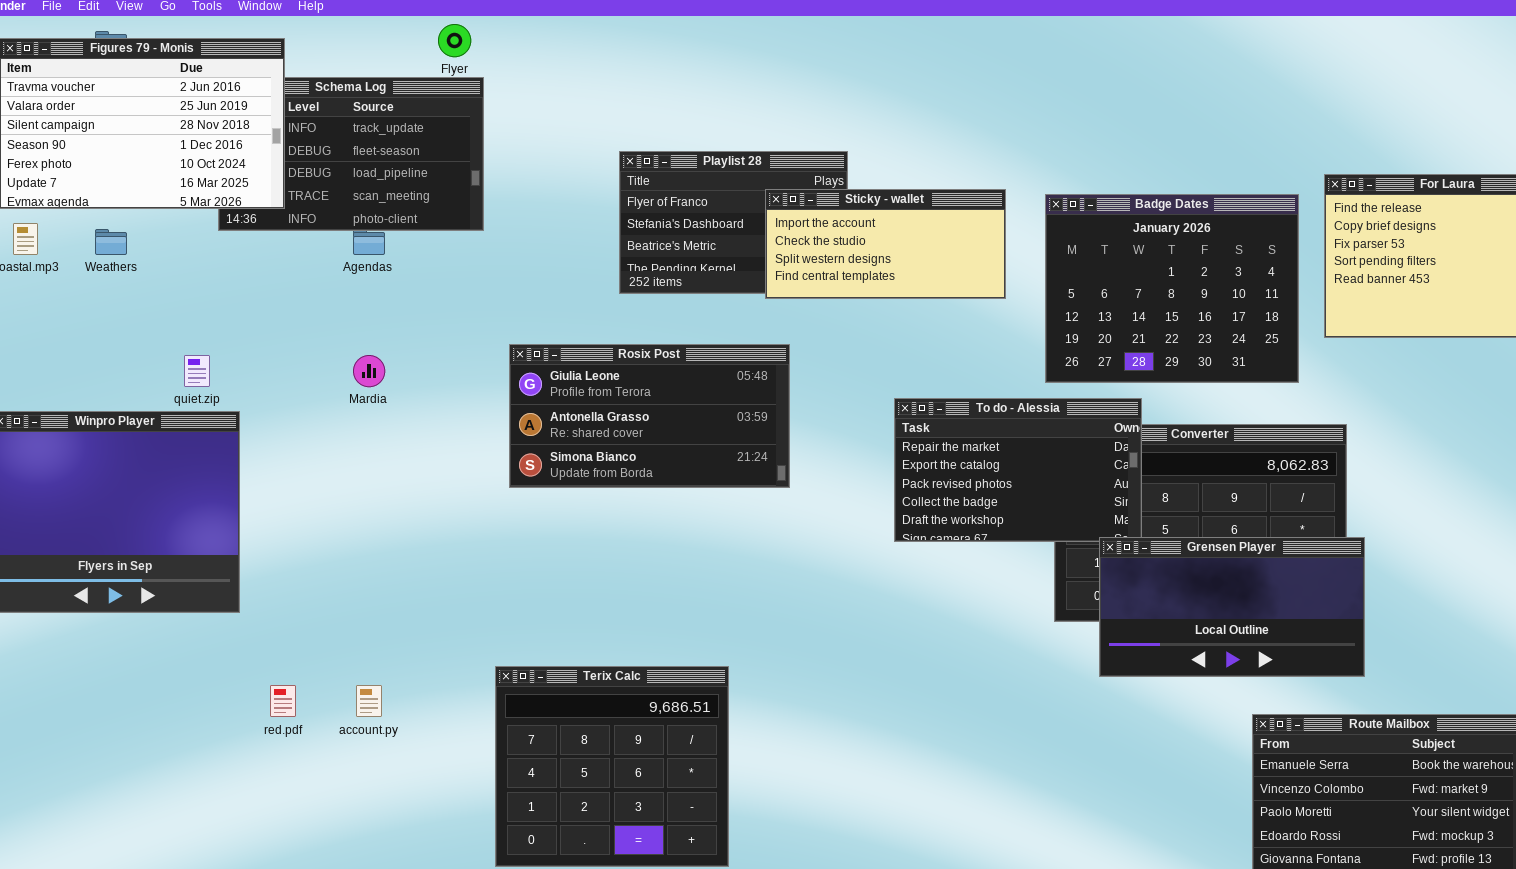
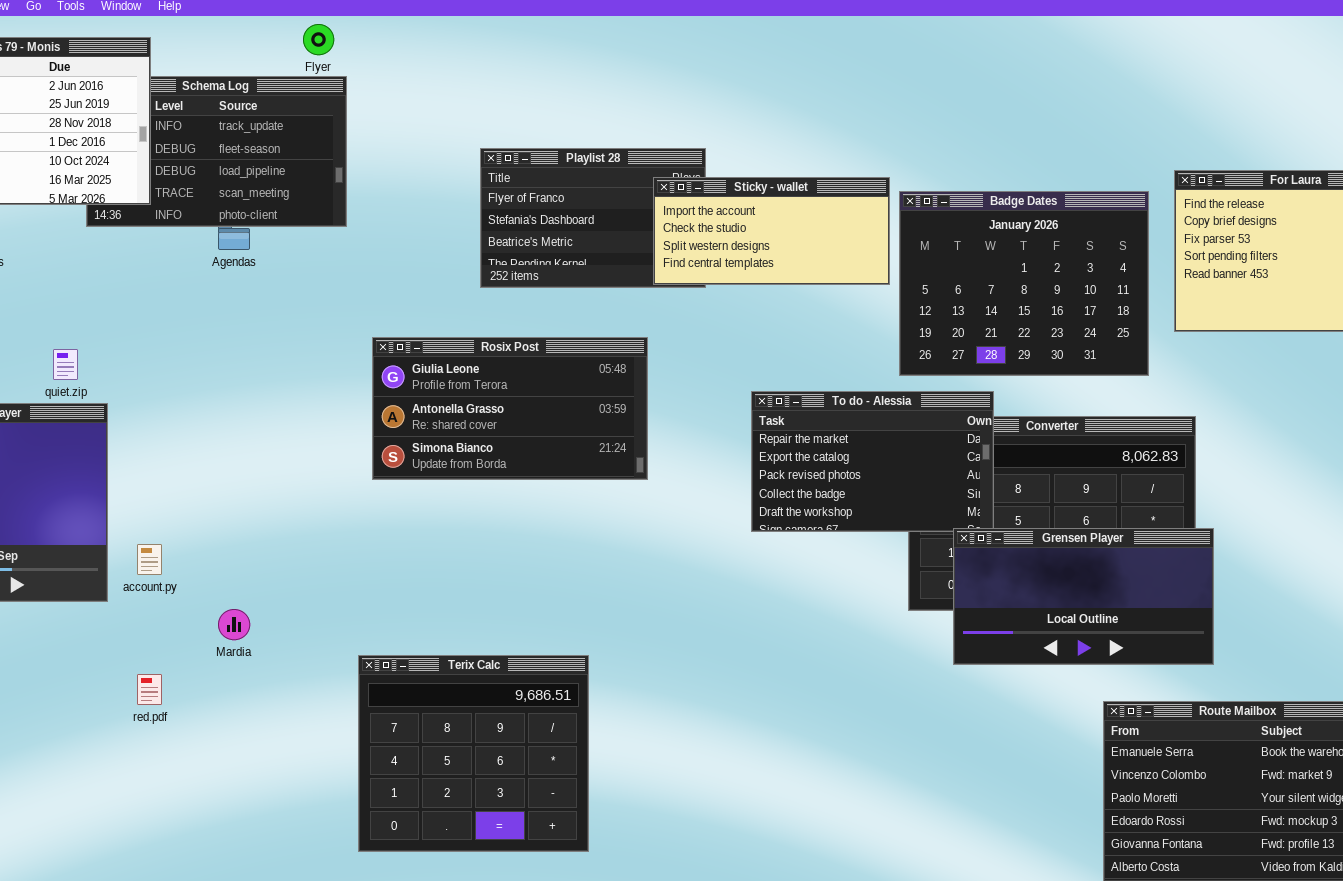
Sticky - wallet: [765,189,1006,299] -> [653,177,890,285], moved
Mardia: [353,355,385,387] -> [218,609,250,640], moved
account.py: [356,685,382,717] -> [137,544,162,575], moved

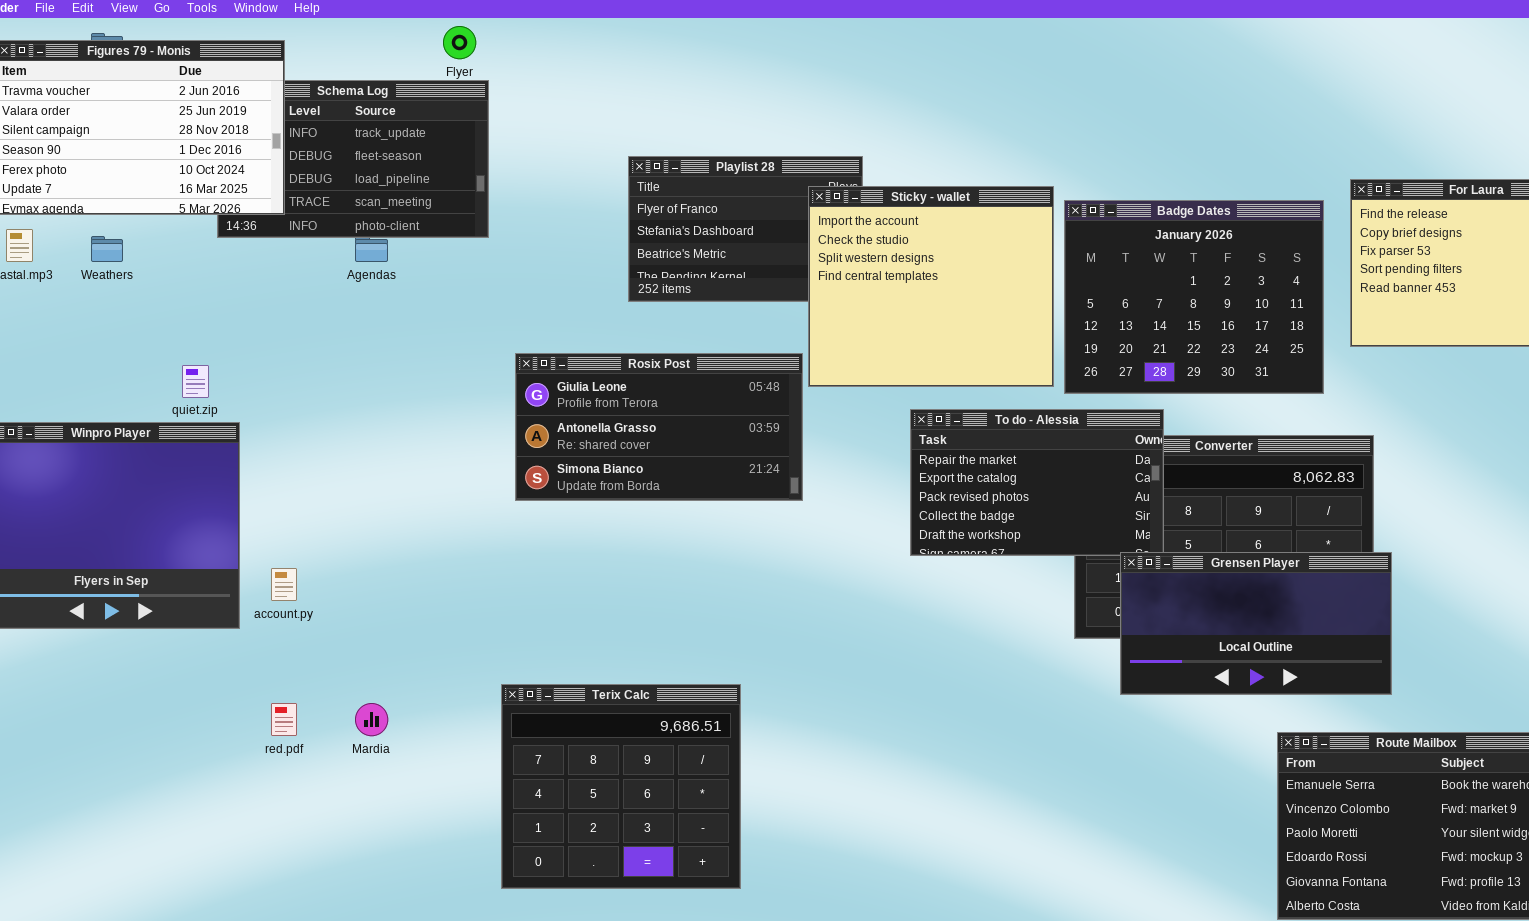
Sticky - wallet: [653,177,890,285] -> [808,186,1054,387], resized
Mardia: [218,609,250,640] -> [355,703,388,736], moved

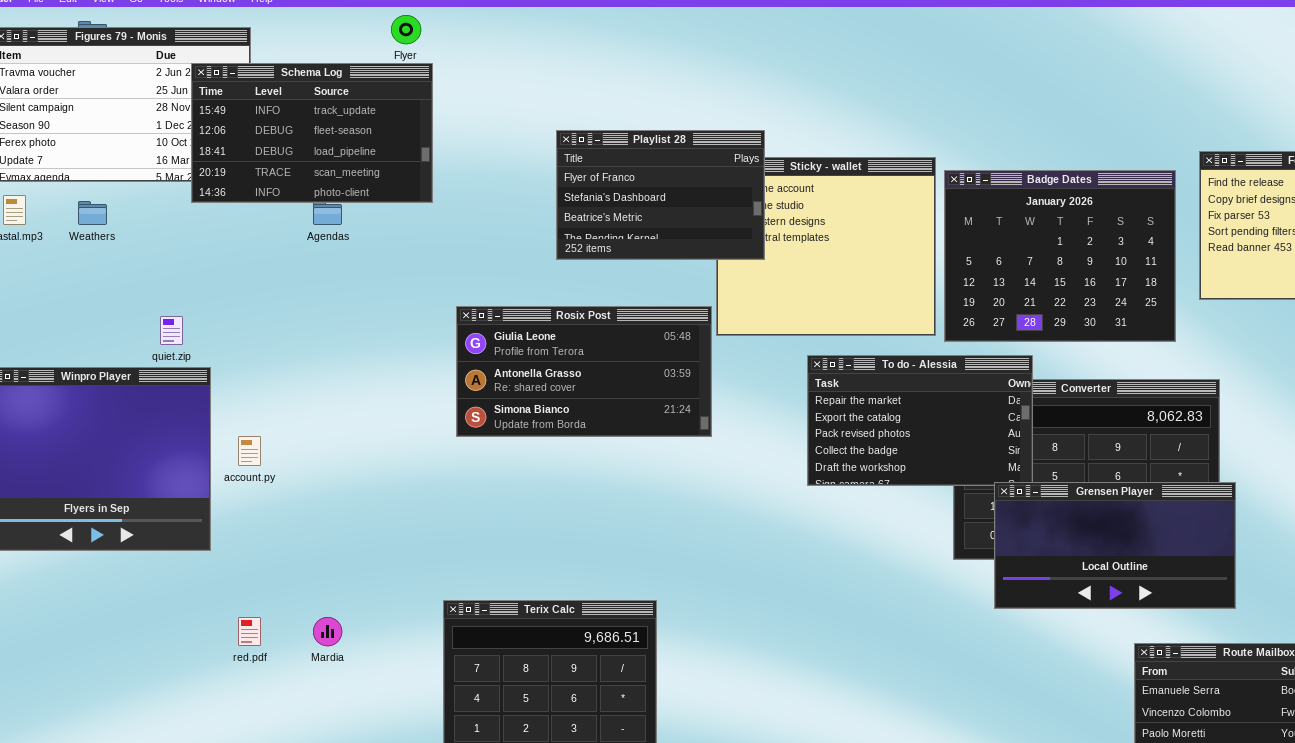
Schema Log: [217,80,489,238] -> [191,63,433,203], raised
Playlist 28: [628,156,863,302] -> [556,130,765,260], raised
account.py: [271,568,297,601] -> [238,436,261,466], moved

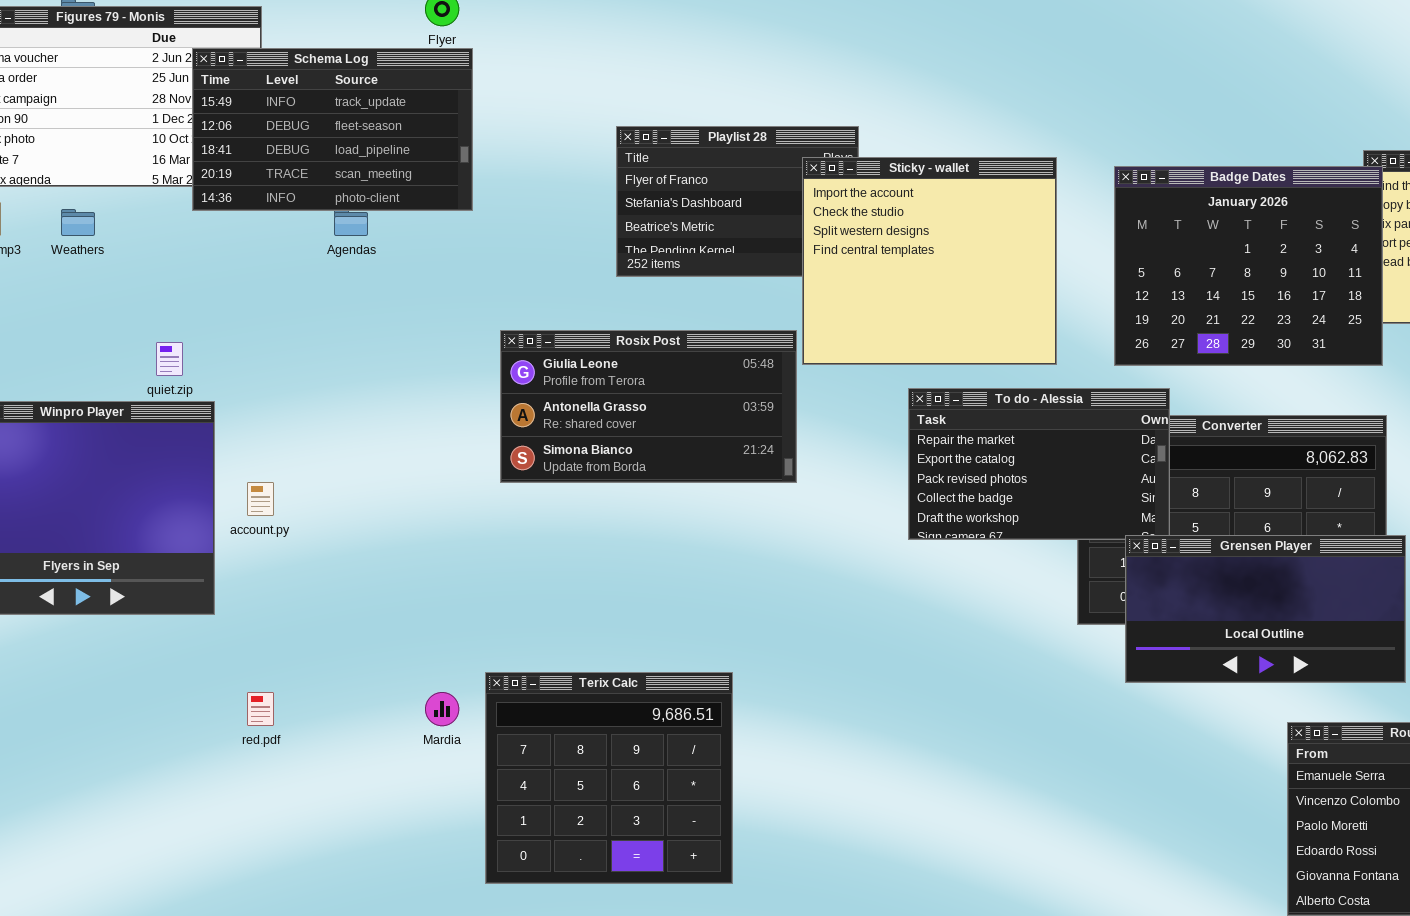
Sticky - wallet: [716,157,936,336] -> [802,157,1057,365], raised
Badge Dates: [944,170,1176,342] -> [1114,166,1383,366], moved
Mardia: [313,617,342,646] -> [425,692,459,726], moved

